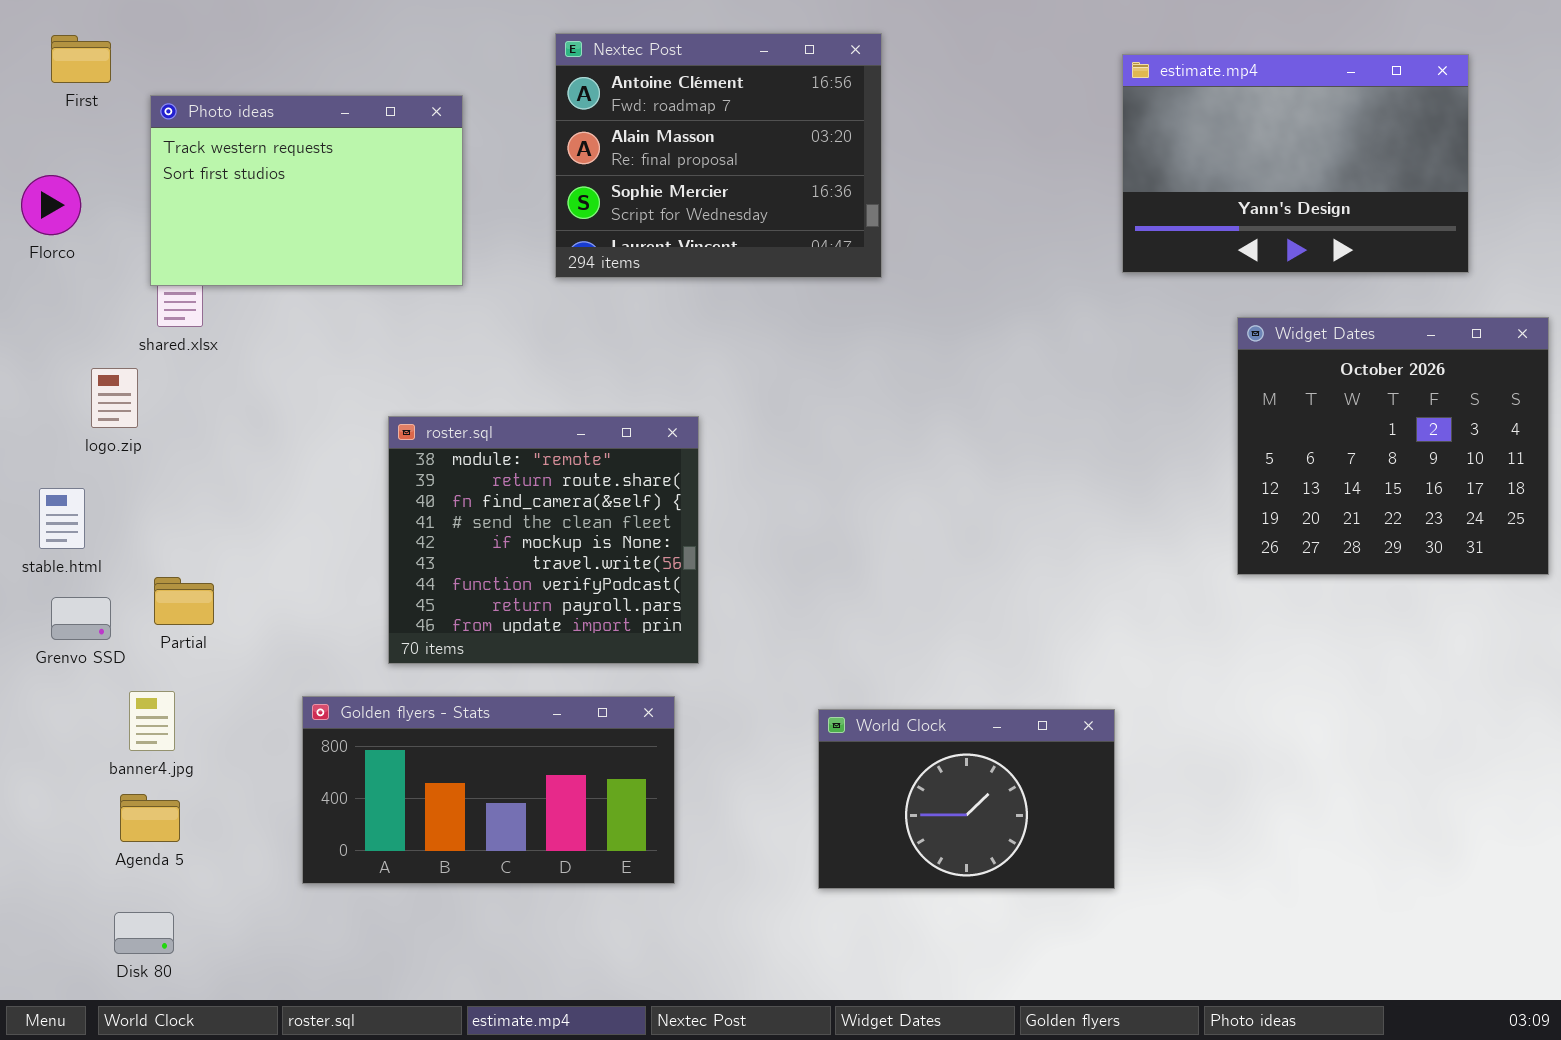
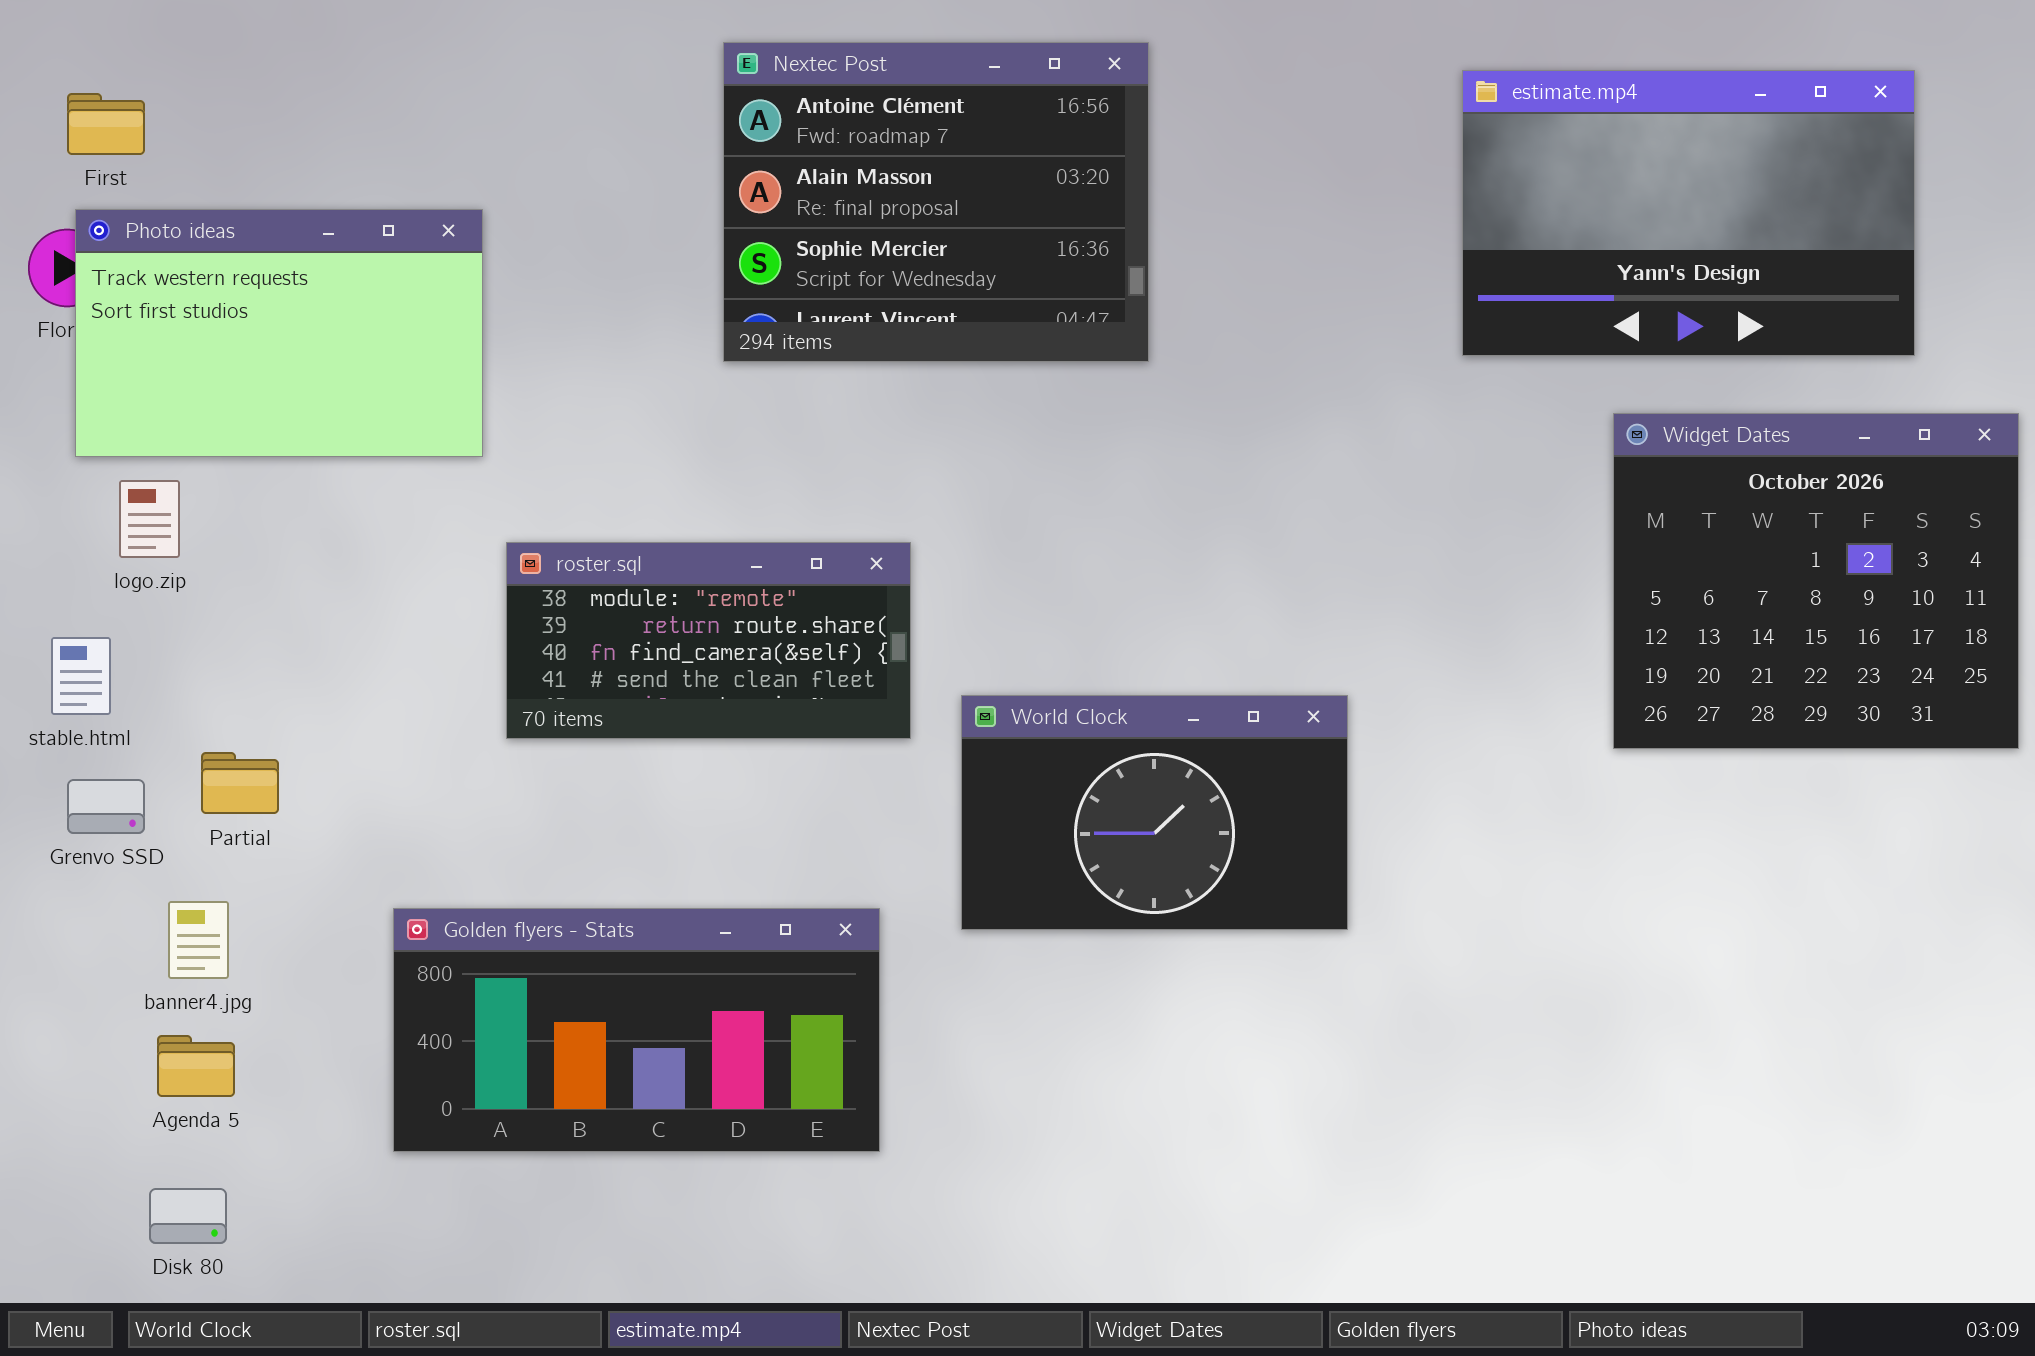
First: [51,35,111,83] -> [67,93,145,155], moved
Photo ideas: [150,95,463,286] -> [75,209,483,457], moved
roster.sql: [388,416,699,664] -> [506,542,911,739], resized
World Clock: [818,709,1115,889] -> [961,695,1348,930], moved

